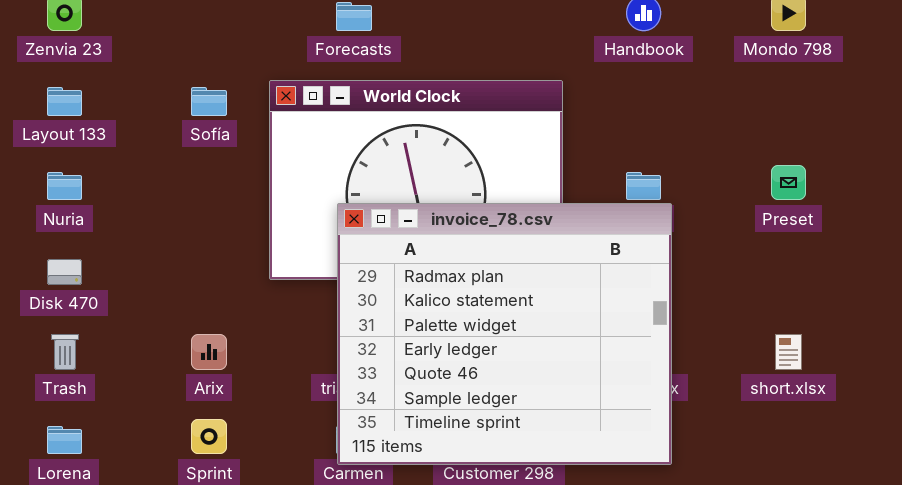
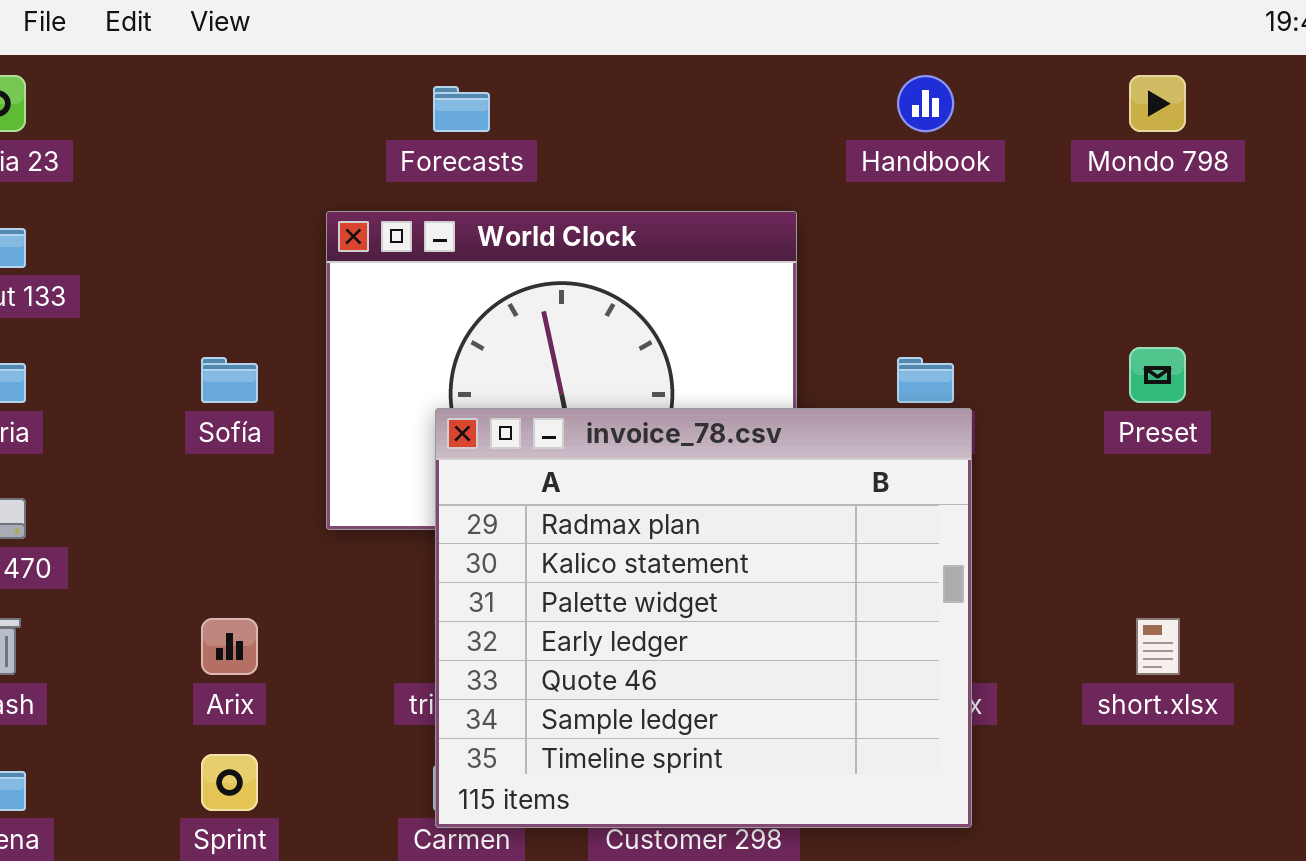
Sofía: [191,87,227,116] -> [201,357,258,403], moved

